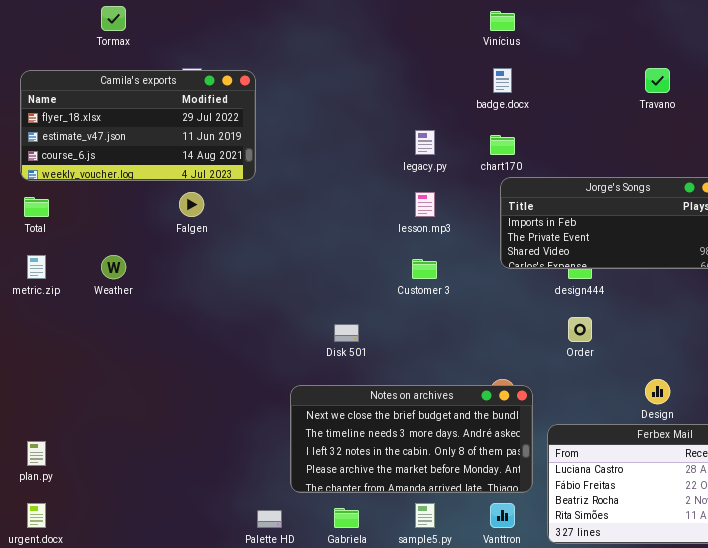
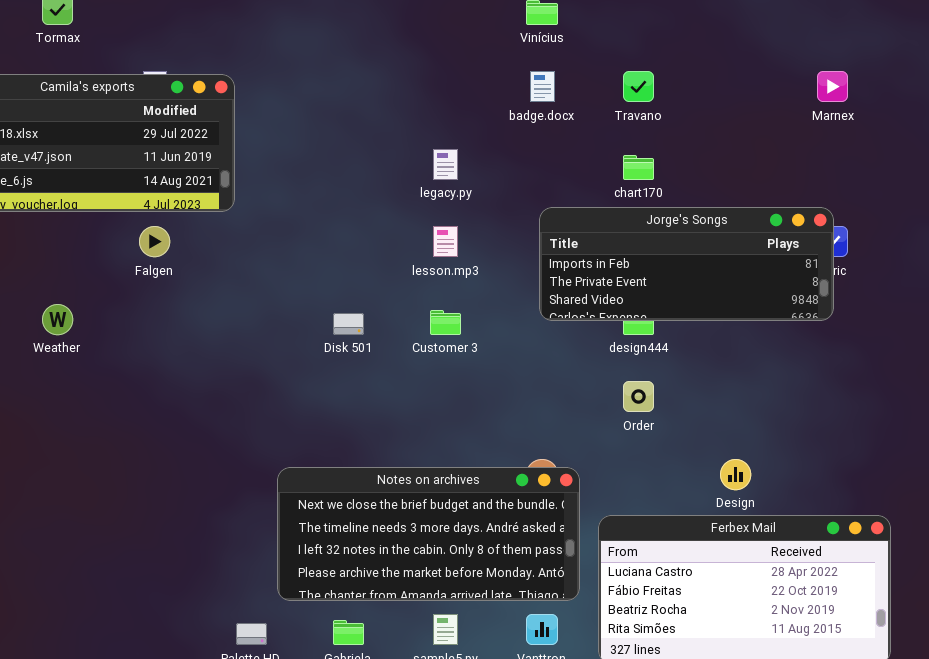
Travano: [645,68,670,93] -> [623,71,654,102], moved
chart170: [490,135,515,155] -> [623,155,654,180], moved
Disk 501: [334,324,359,342] -> [333,313,364,335], moved

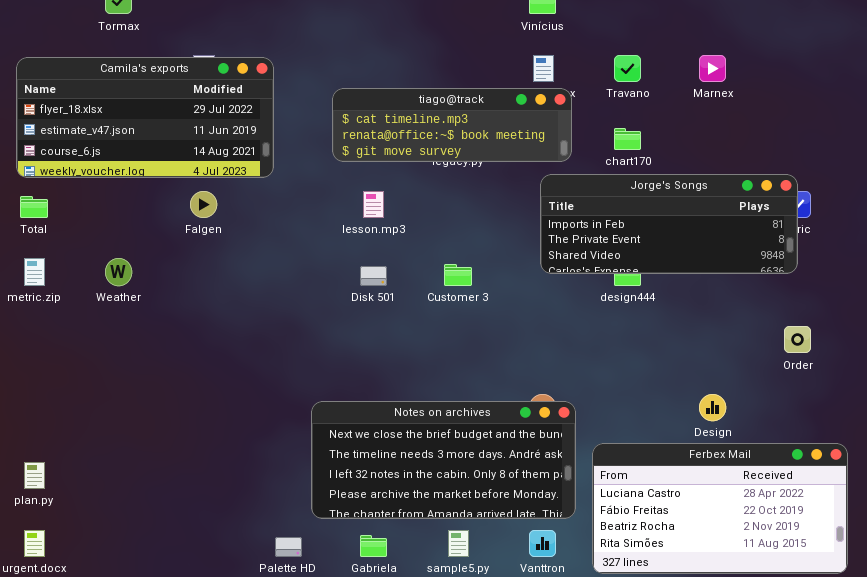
Marnex: [817,71,848,102] -> [699,55,726,82], moved
tiago@track: none -> [332,88,572,162], opened
lesson.mp3: [433,226,458,257] -> [363,191,384,218], moved
Order: [623,381,654,412] -> [784,326,811,353], moved

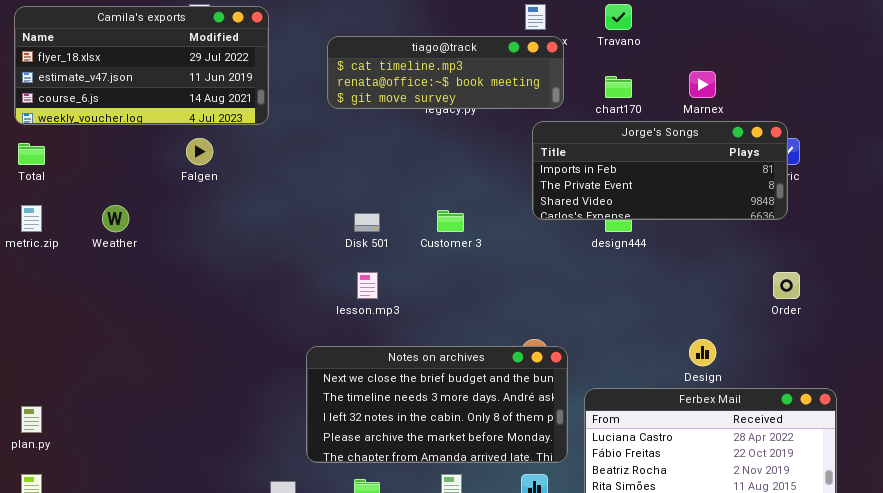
Marnex: [699,55,726,82] -> [689,71,716,98], moved
lesson.mp3: [363,191,384,218] -> [357,272,378,299], moved

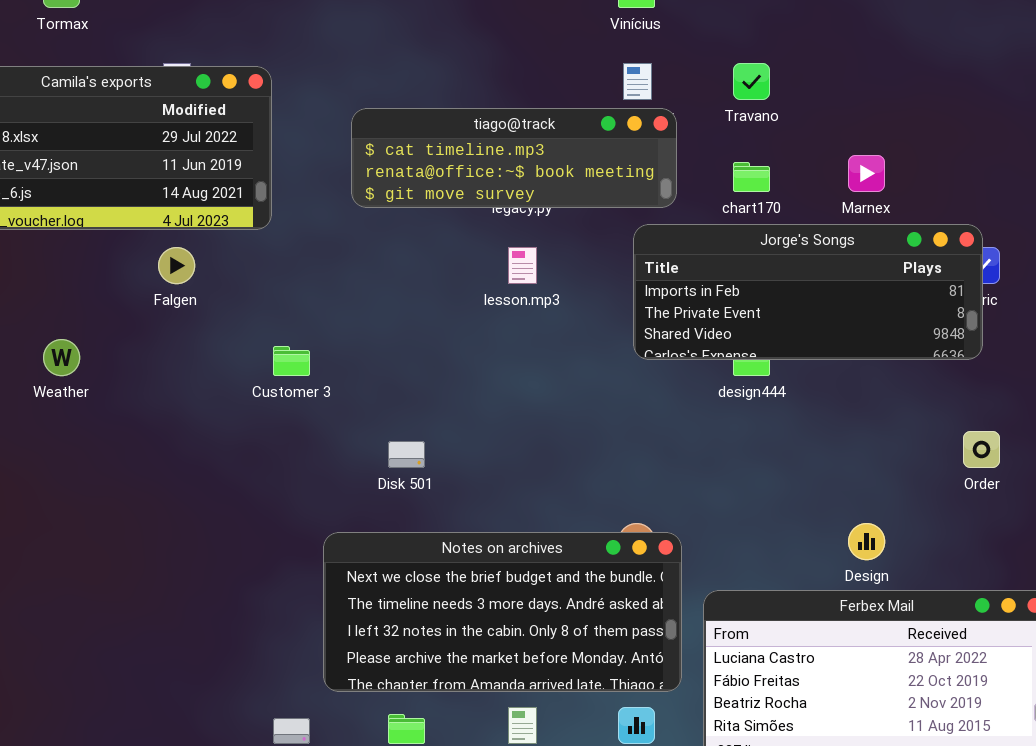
Customer 3: [437,210,464,232] -> [273,346,310,376], moved
Disk 501: [354,213,380,232] -> [388,441,425,468], moved
lesson.mp3: [357,272,378,299] -> [508,247,537,284], moved

